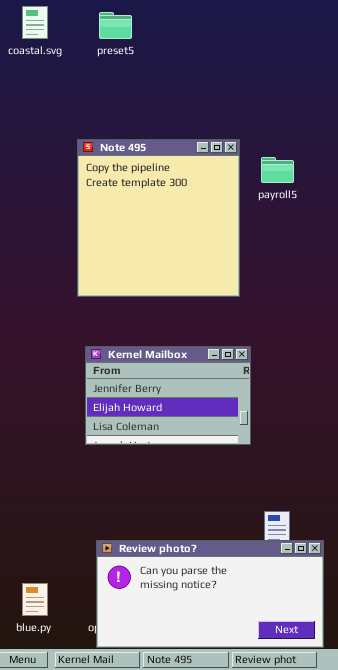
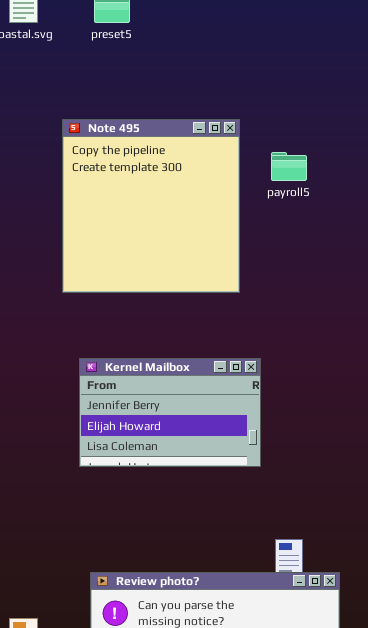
Note 495: [77,139,240,297] -> [62,119,240,293], moved

